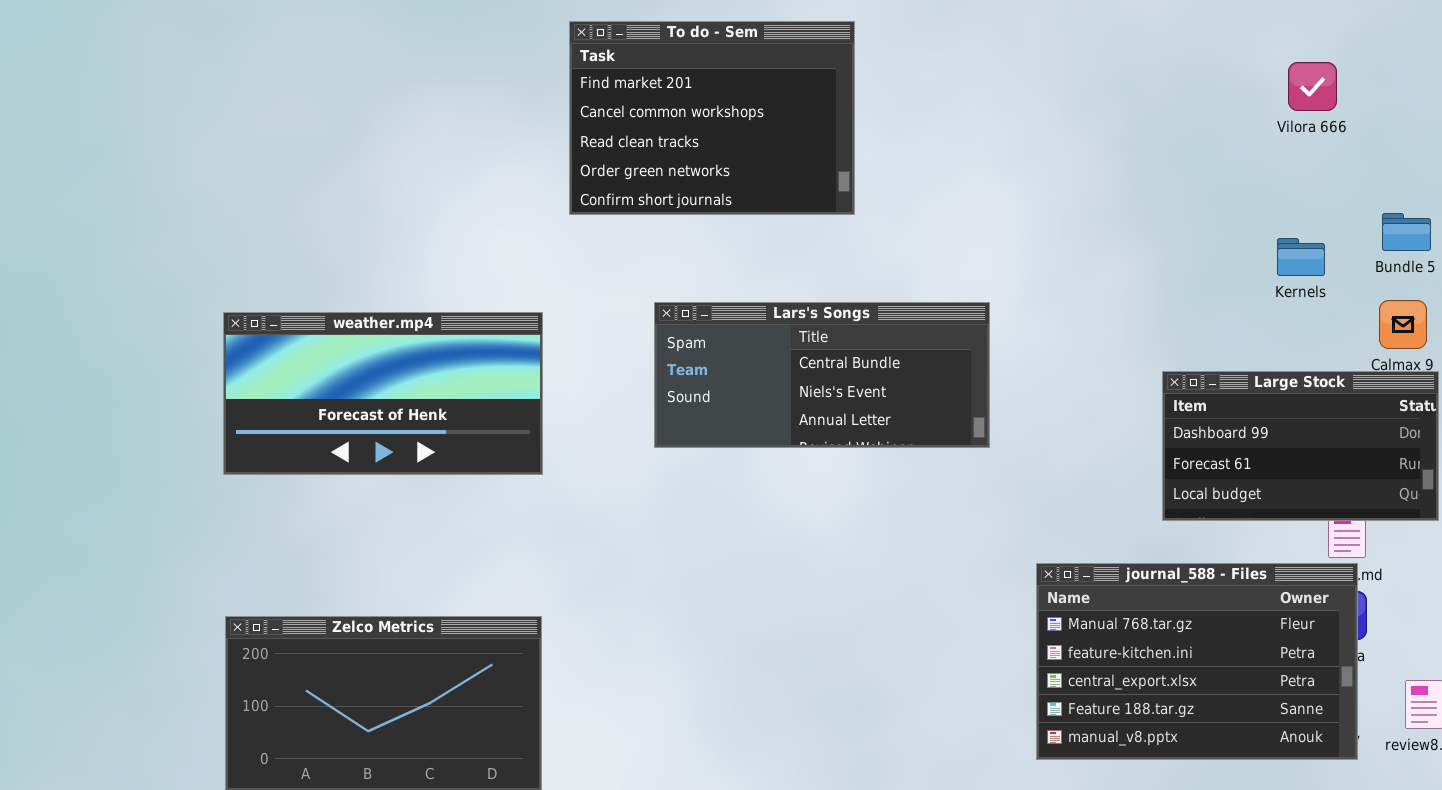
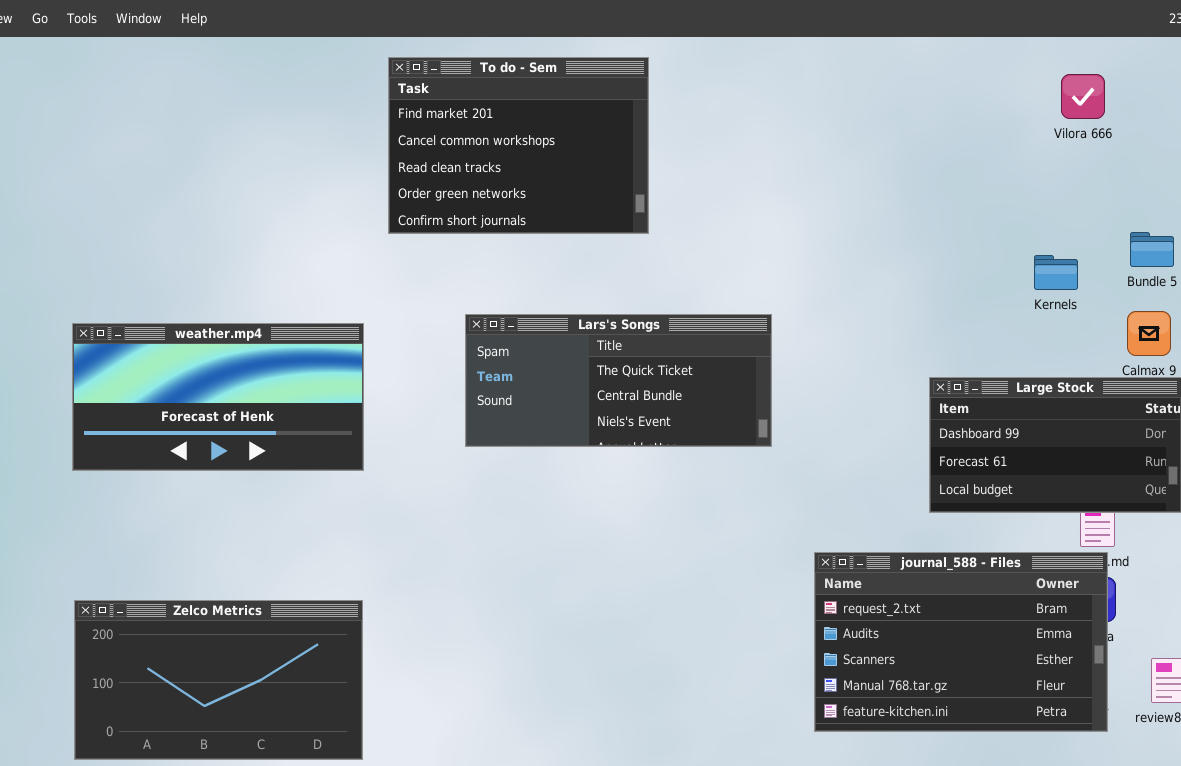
Vilora 666: [1288,62,1337,111] -> [1061,74,1105,119], moved
Lars's Songs: [654,302,990,448] -> [465,314,772,447], scrolled up 1 row
journal_588 - Files: [1036,563,1358,760] -> [814,552,1108,732], scrolled up 3 rows

